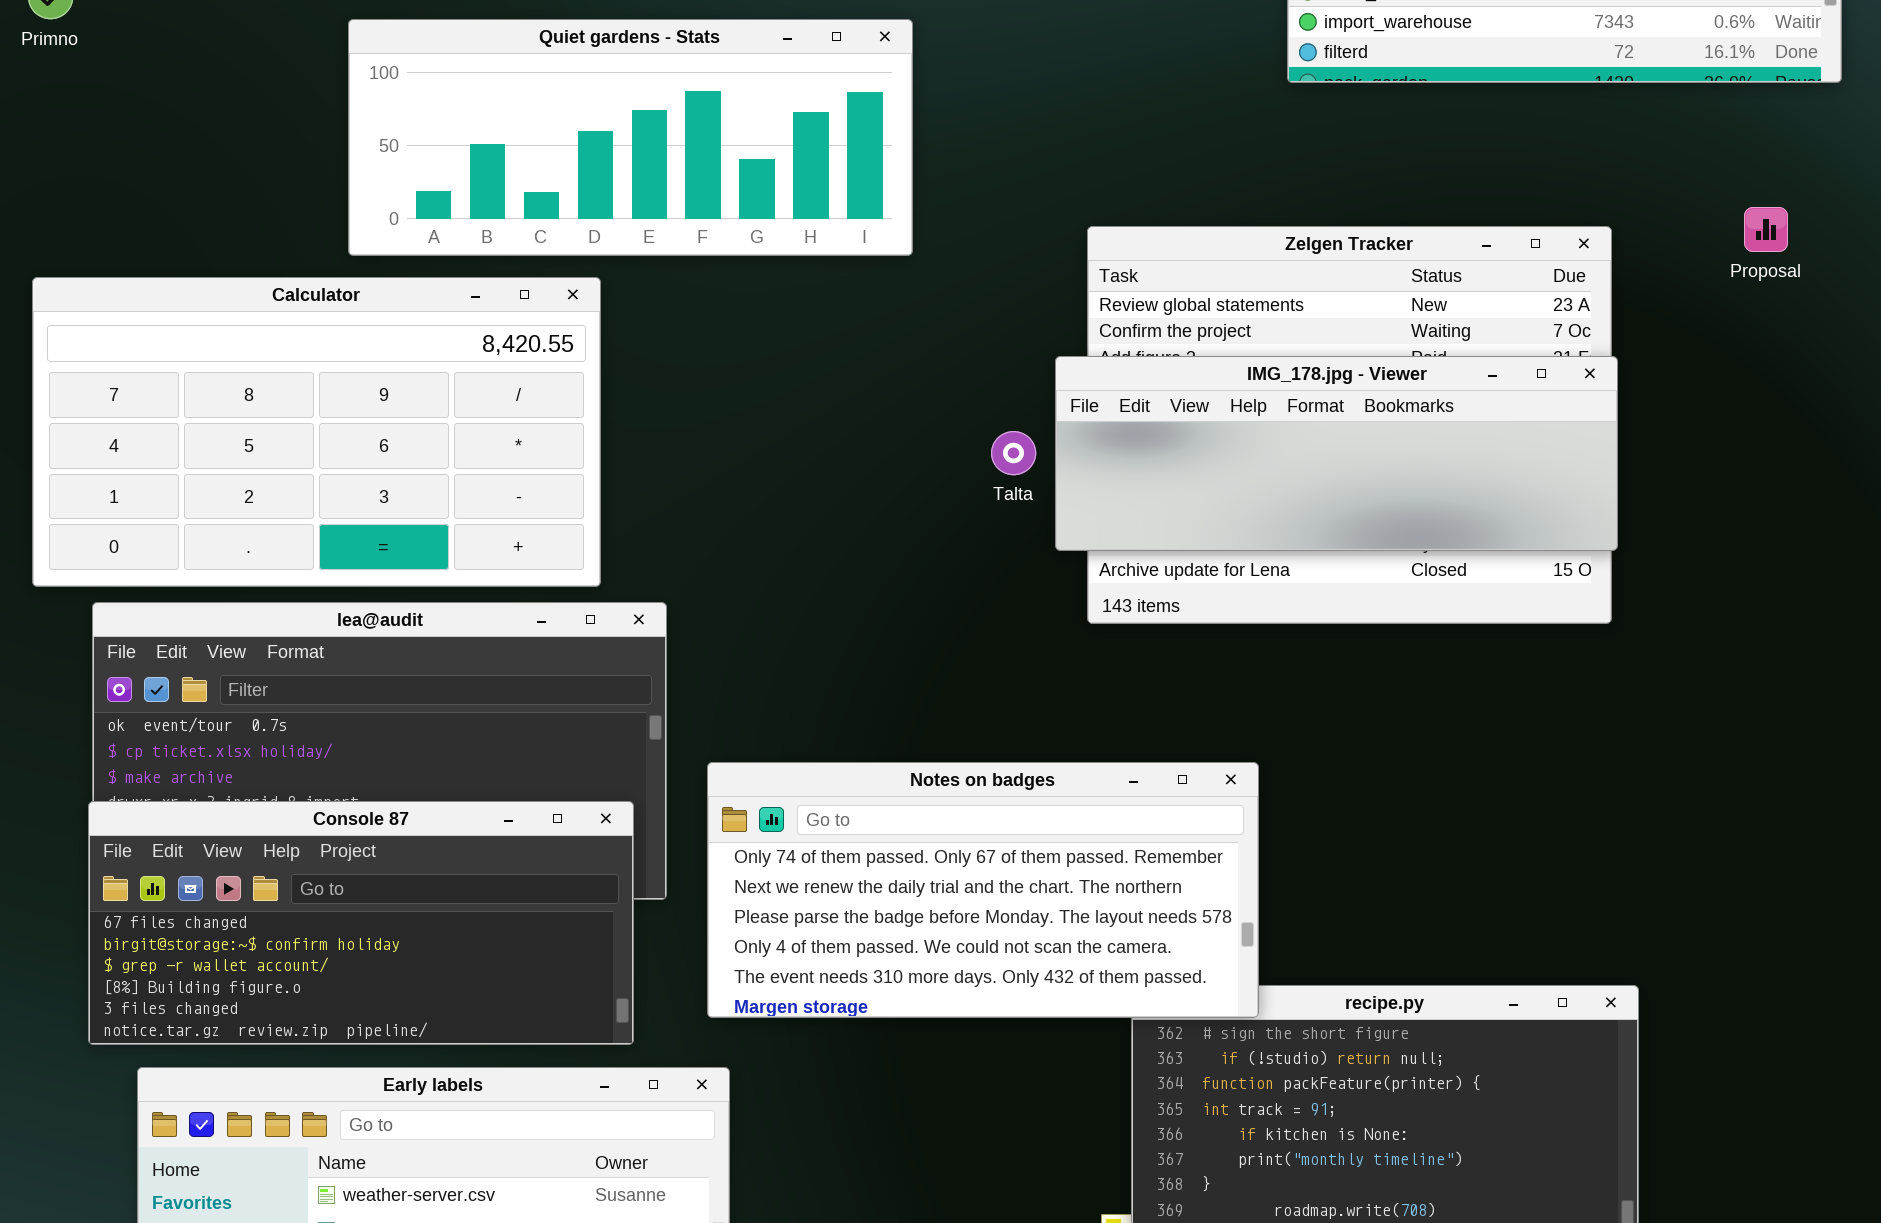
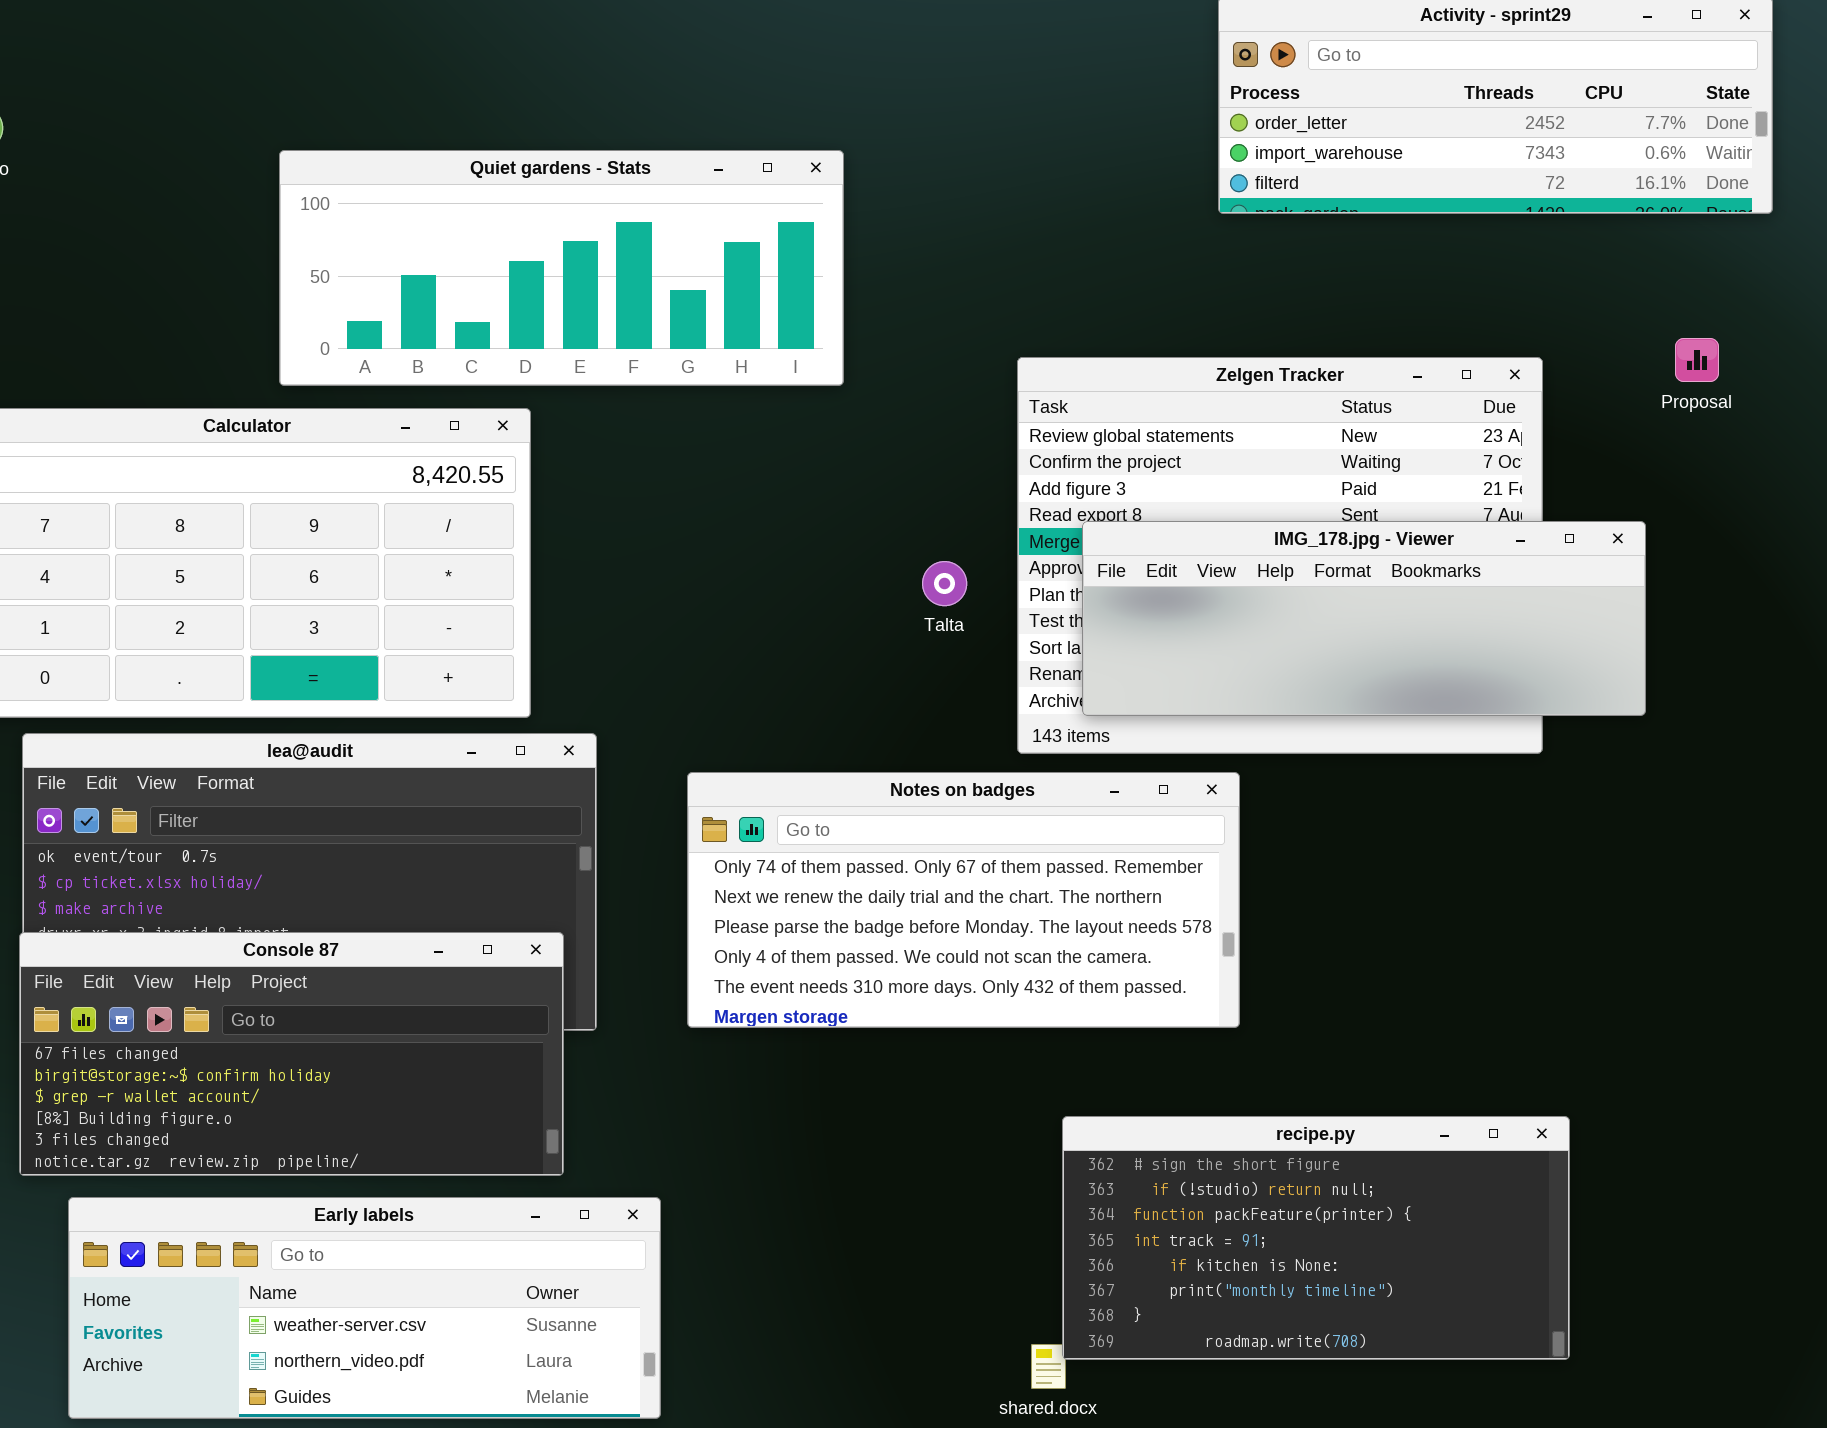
IMG_178.jpg - Viewer: [1055,356,1618,551] -> [1082,521,1646,716], moved
Notes on badges: [707,762,1259,1018] -> [687,772,1240,1028], moved

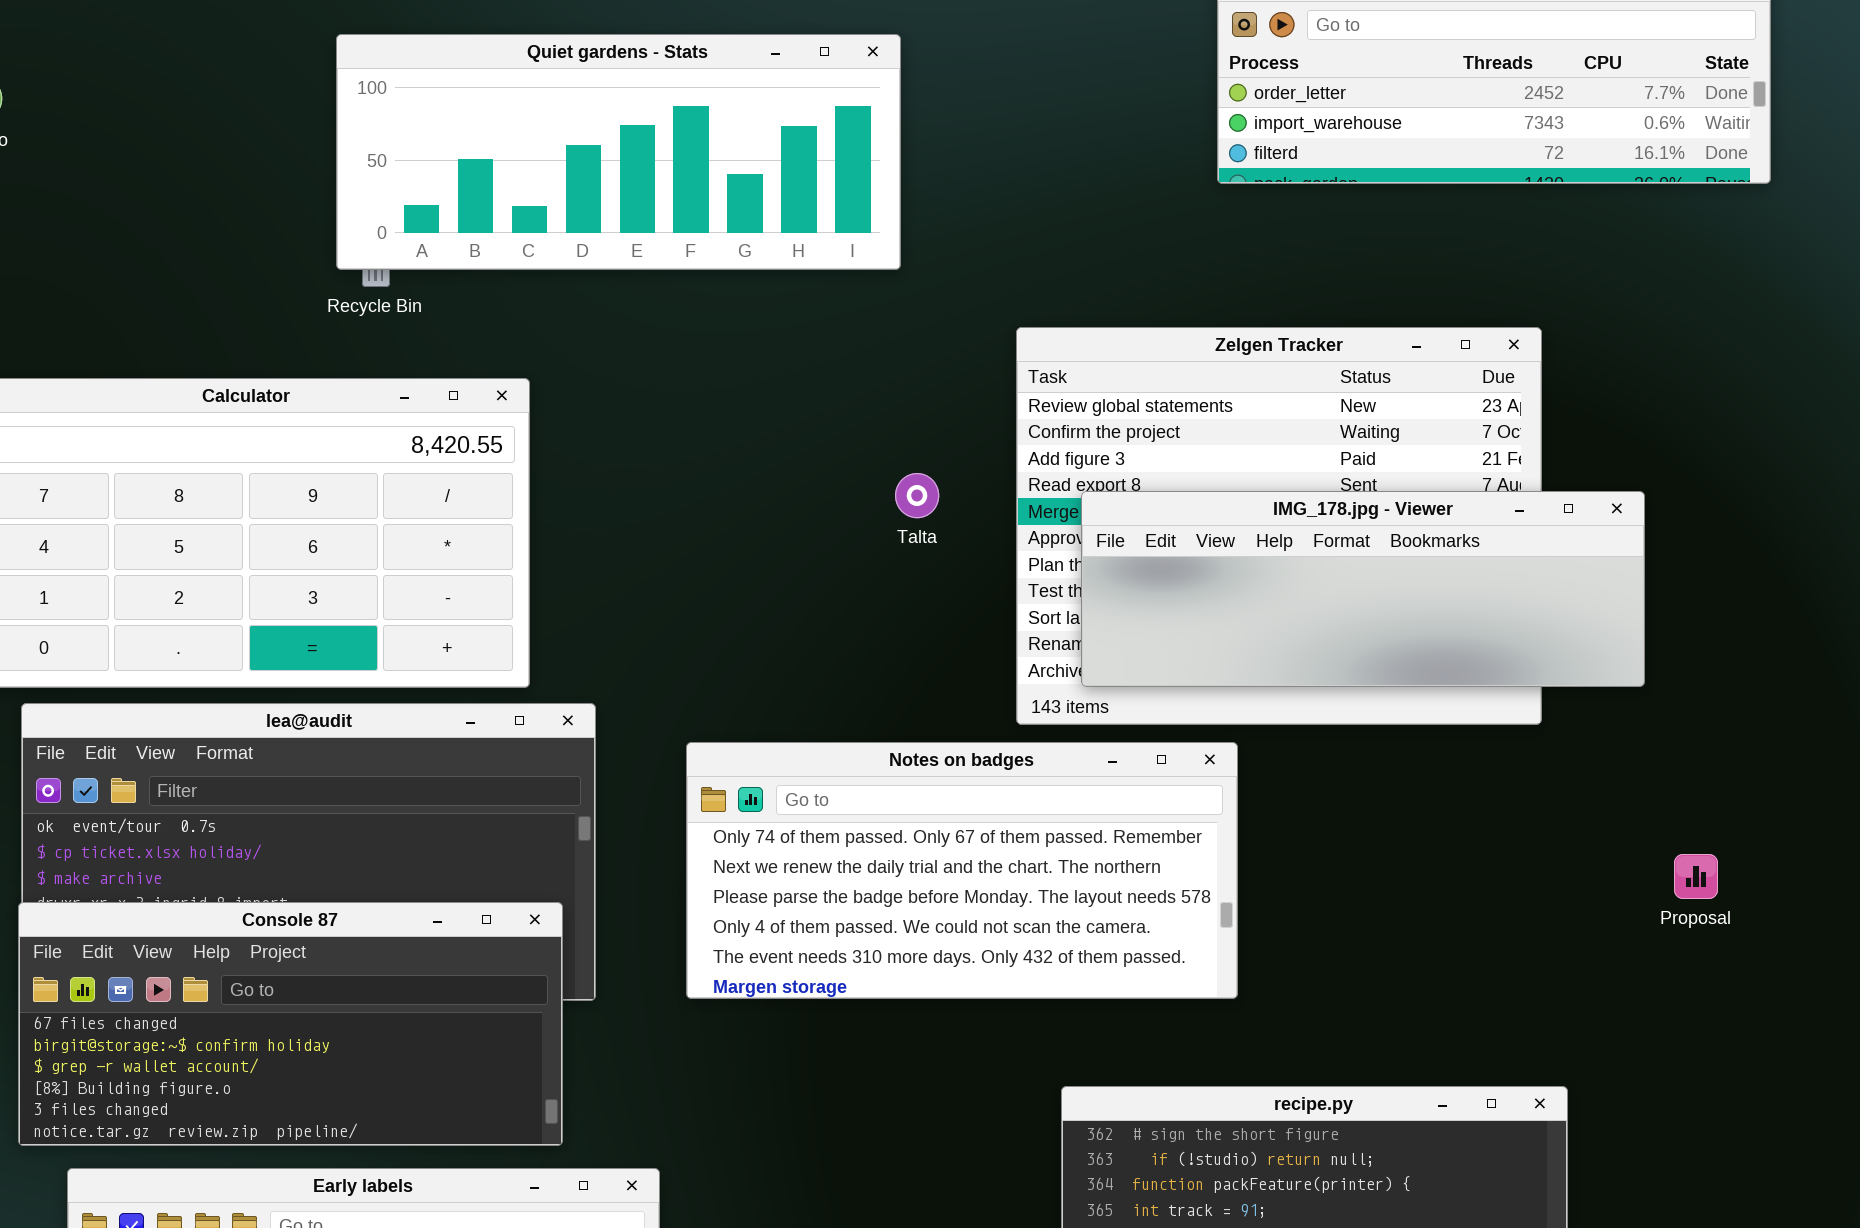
Quiet gardens - Stats: [279,150,844,386] -> [336,34,901,270], moved
Proposal: [1675,338,1719,382] -> [1674,854,1718,899], moved
Talta: [922,561,967,606] -> [895,473,939,518], moved

